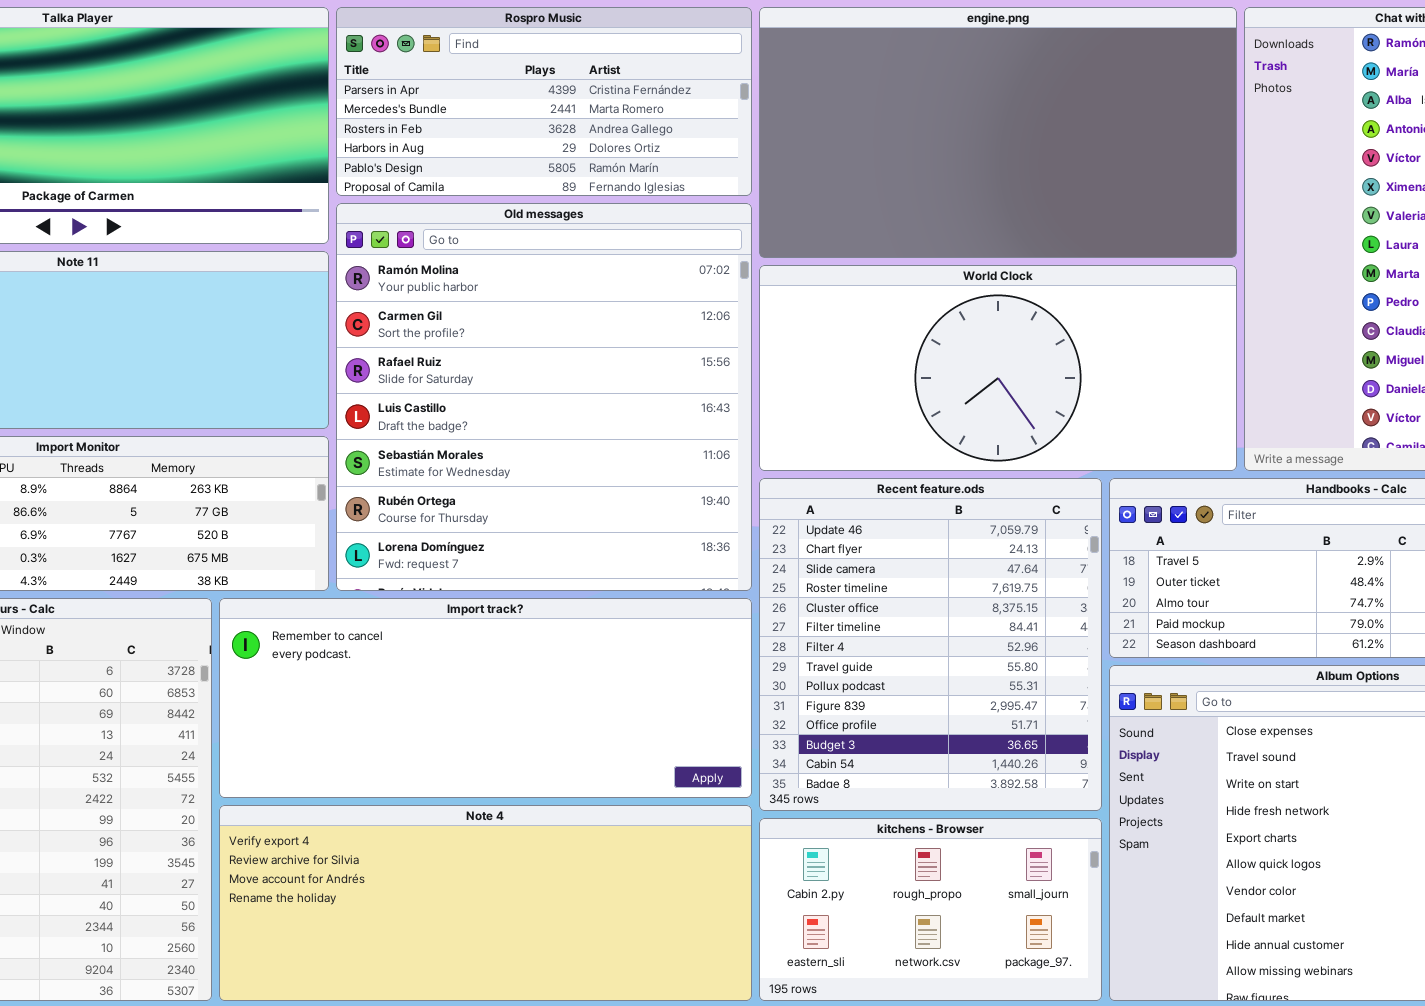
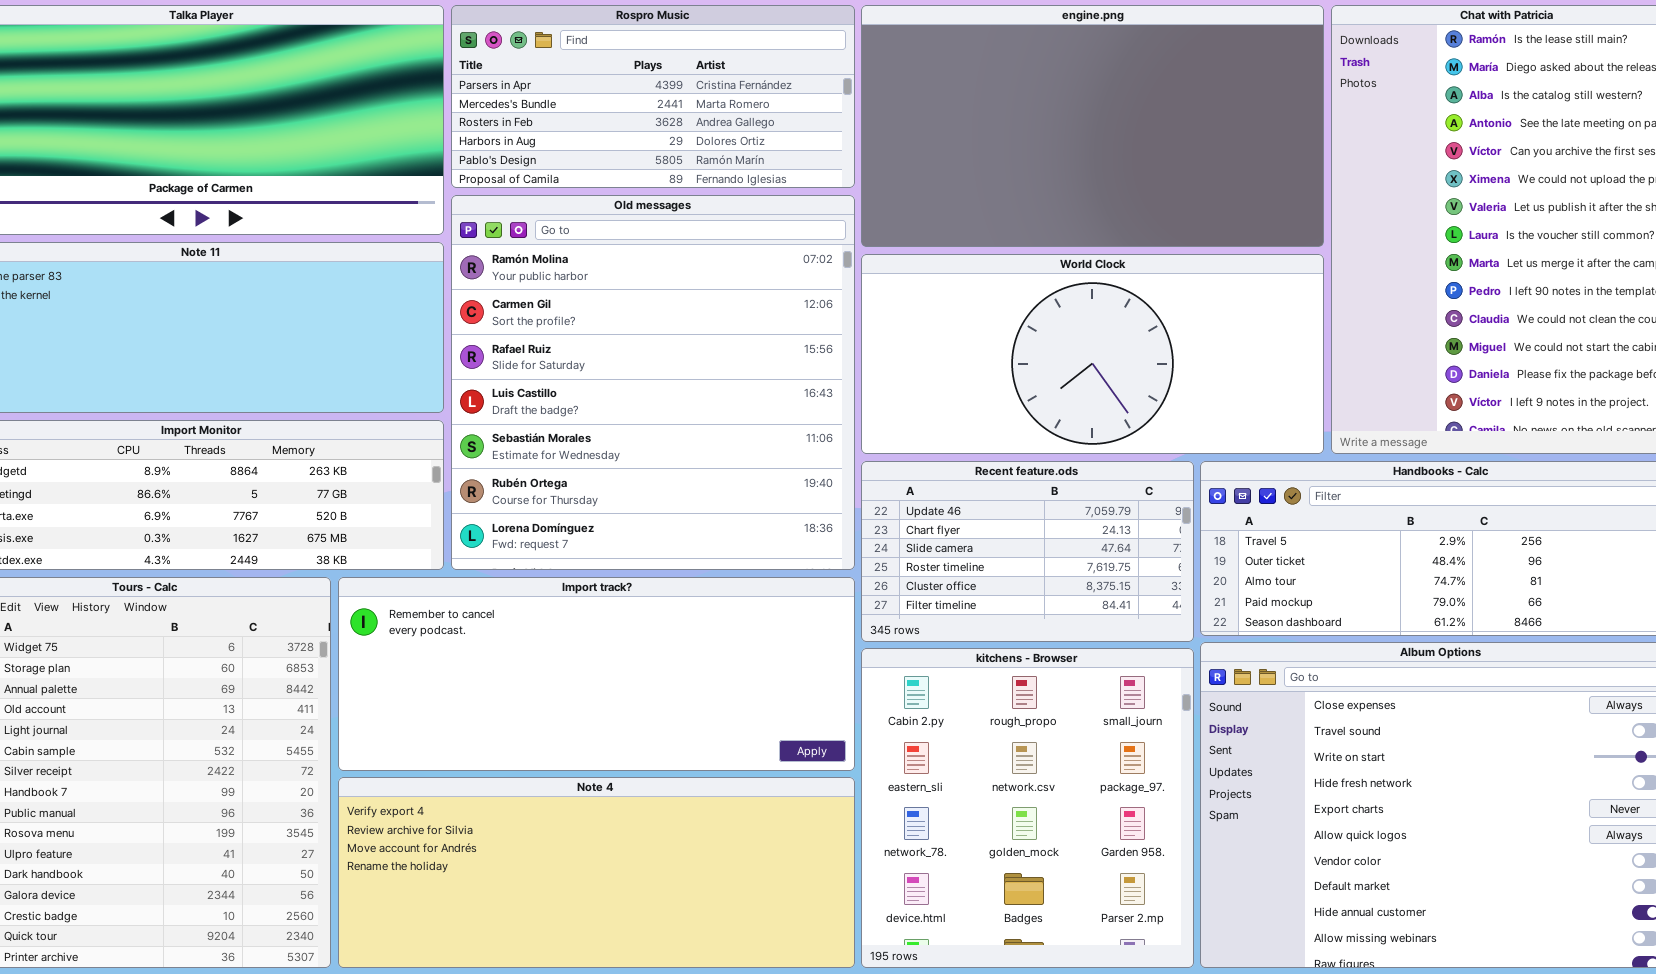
Recent feature.ods: [759,478,1102,811] -> [861,461,1194,642], resized
kitchens - Browser: [759,818,1102,1001] -> [861,648,1194,968], resized

